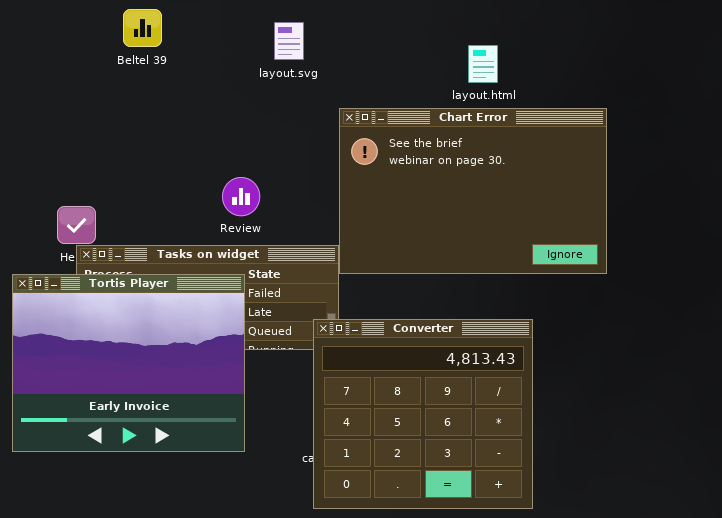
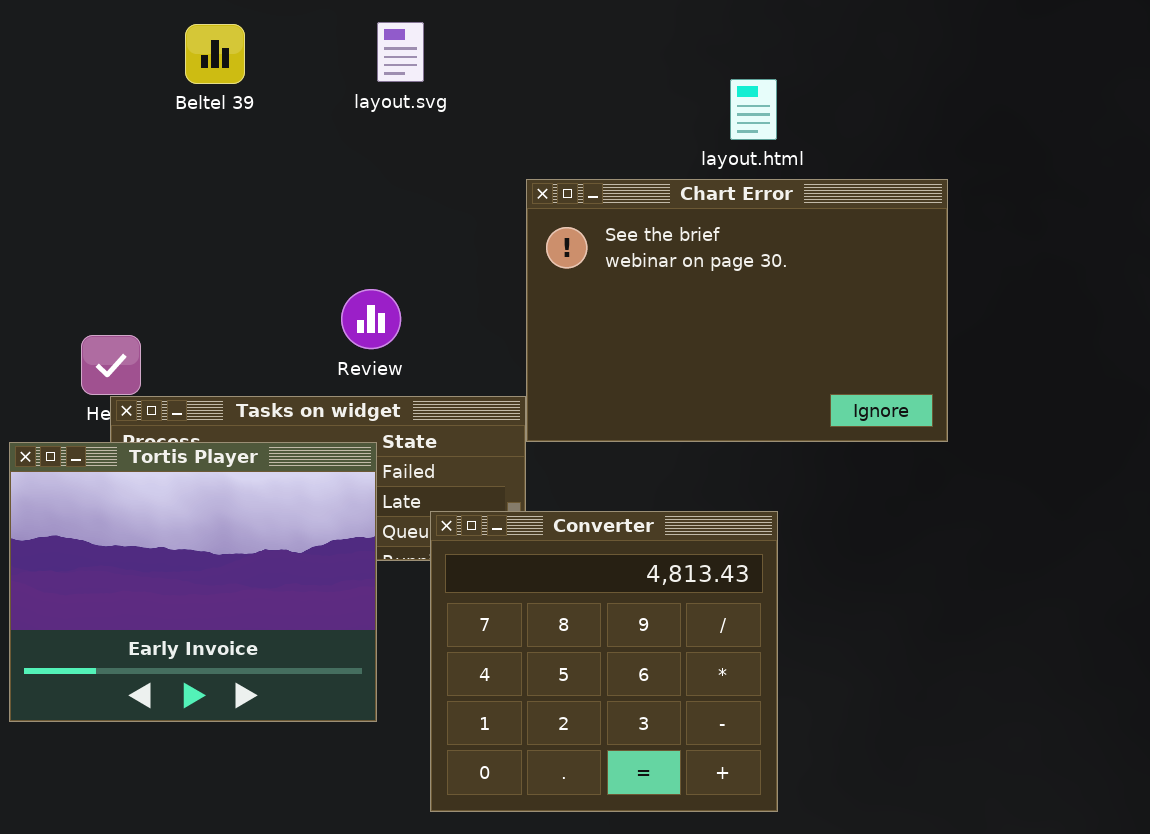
layout.svg: [274,22,304,60] -> [377,22,424,82], moved
Converter: [313,319,533,509] -> [430,511,778,812], moved

